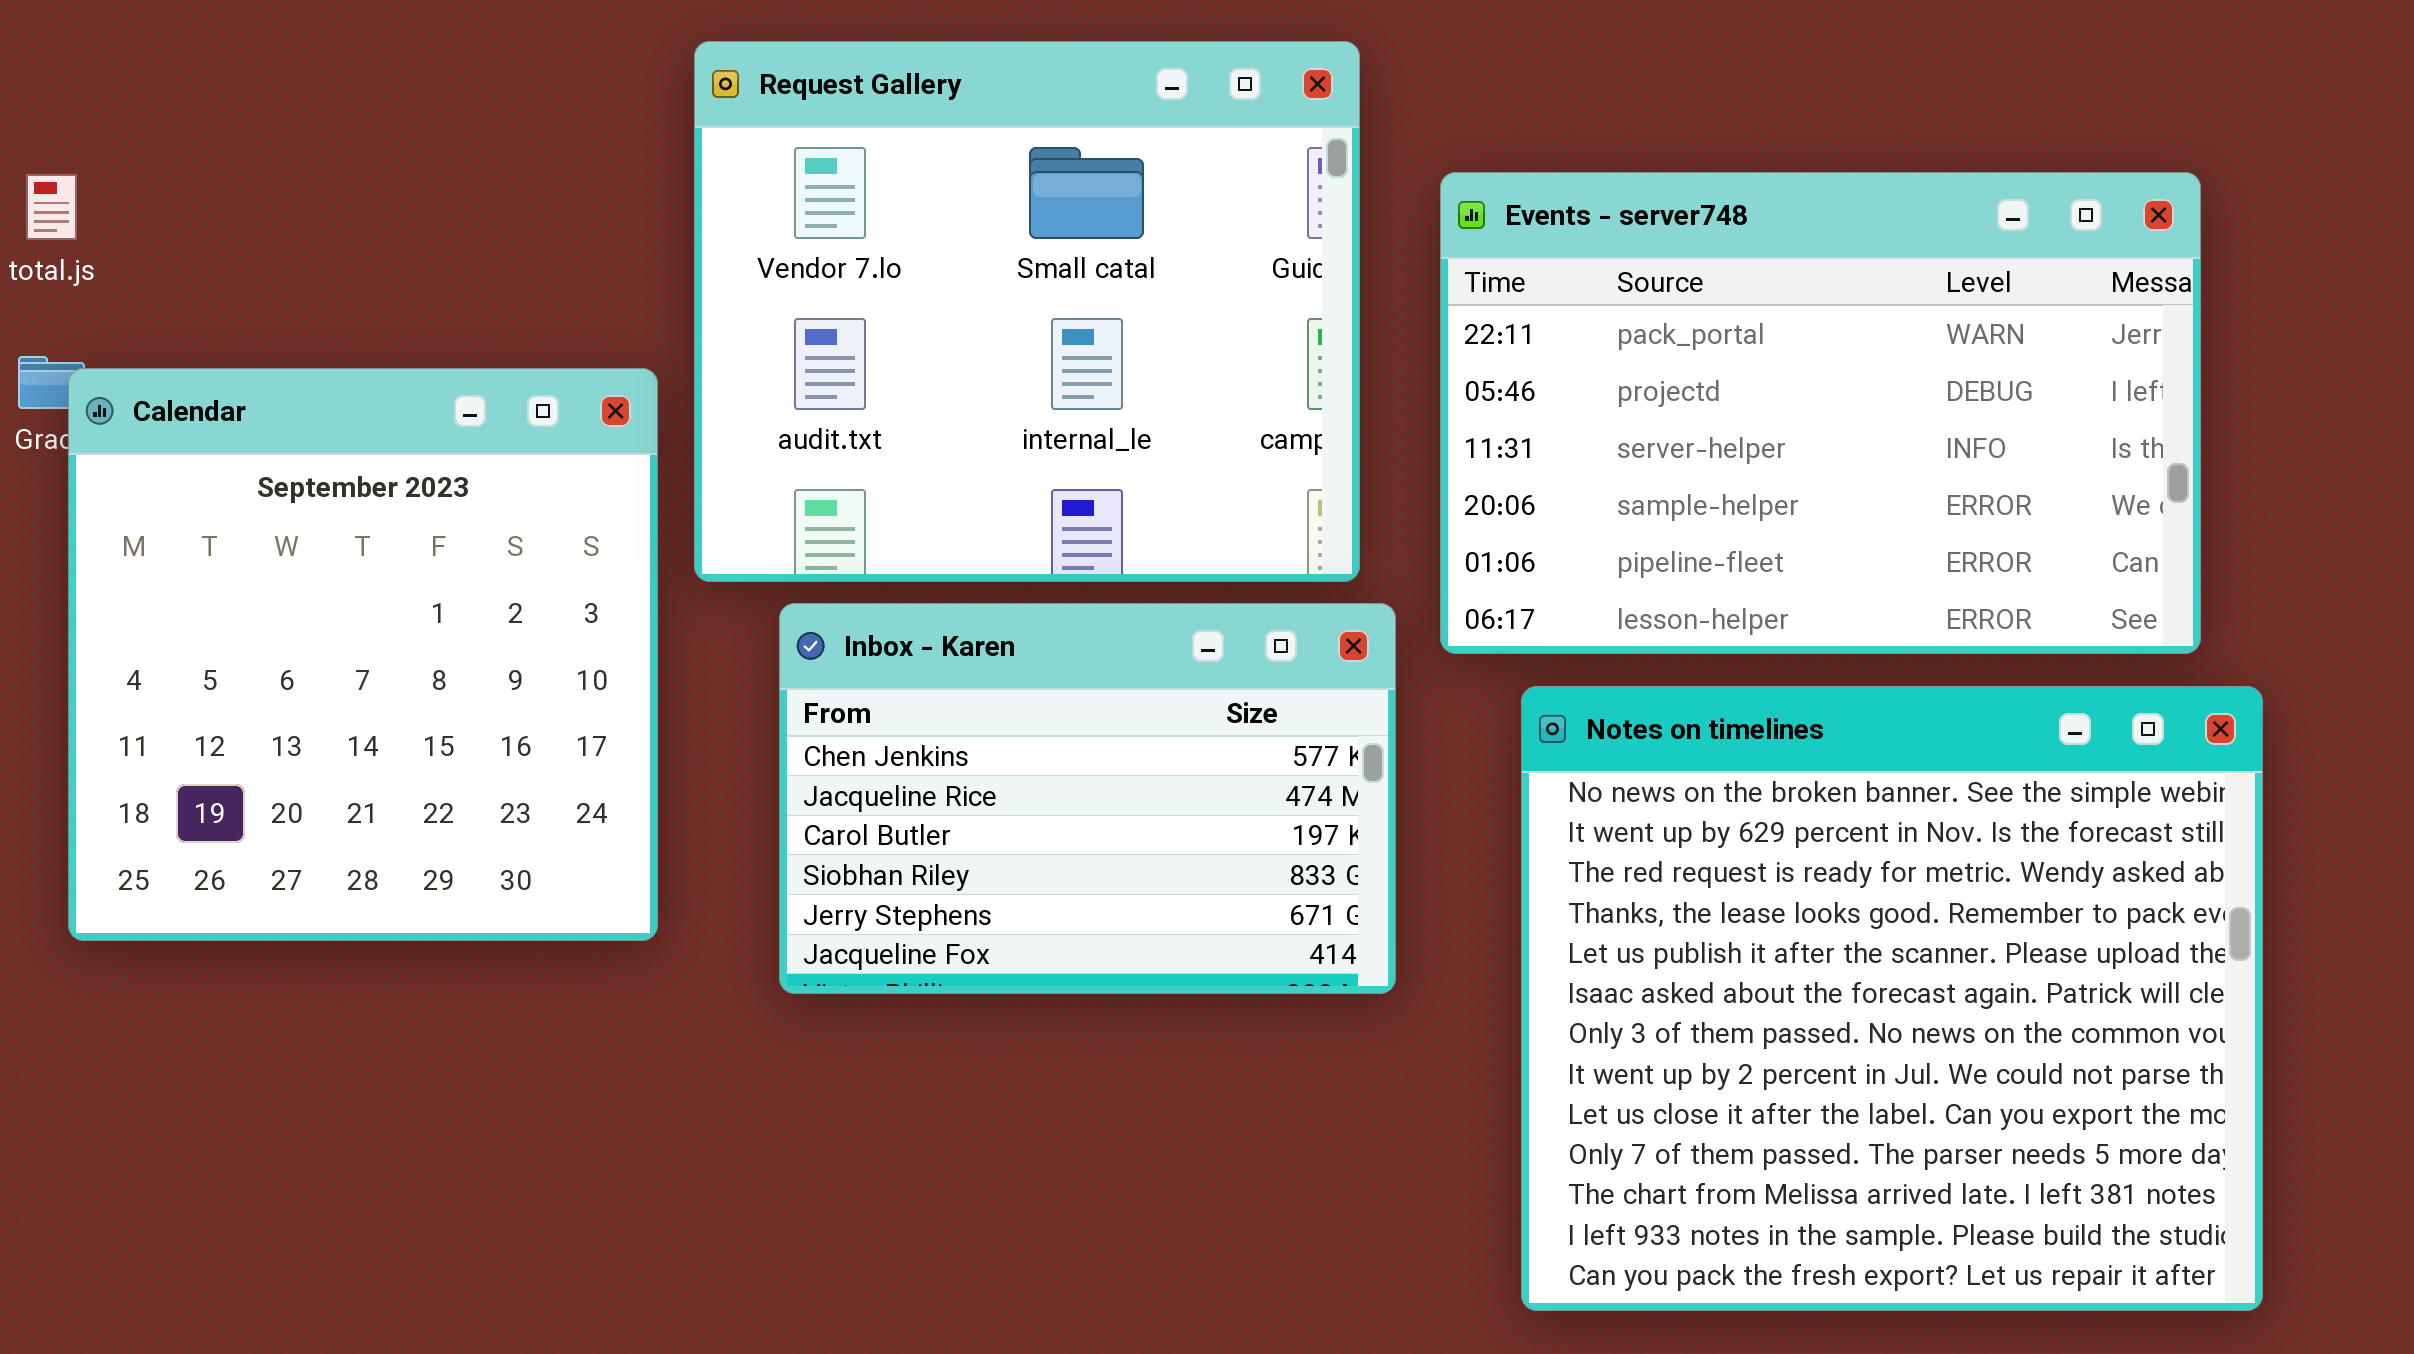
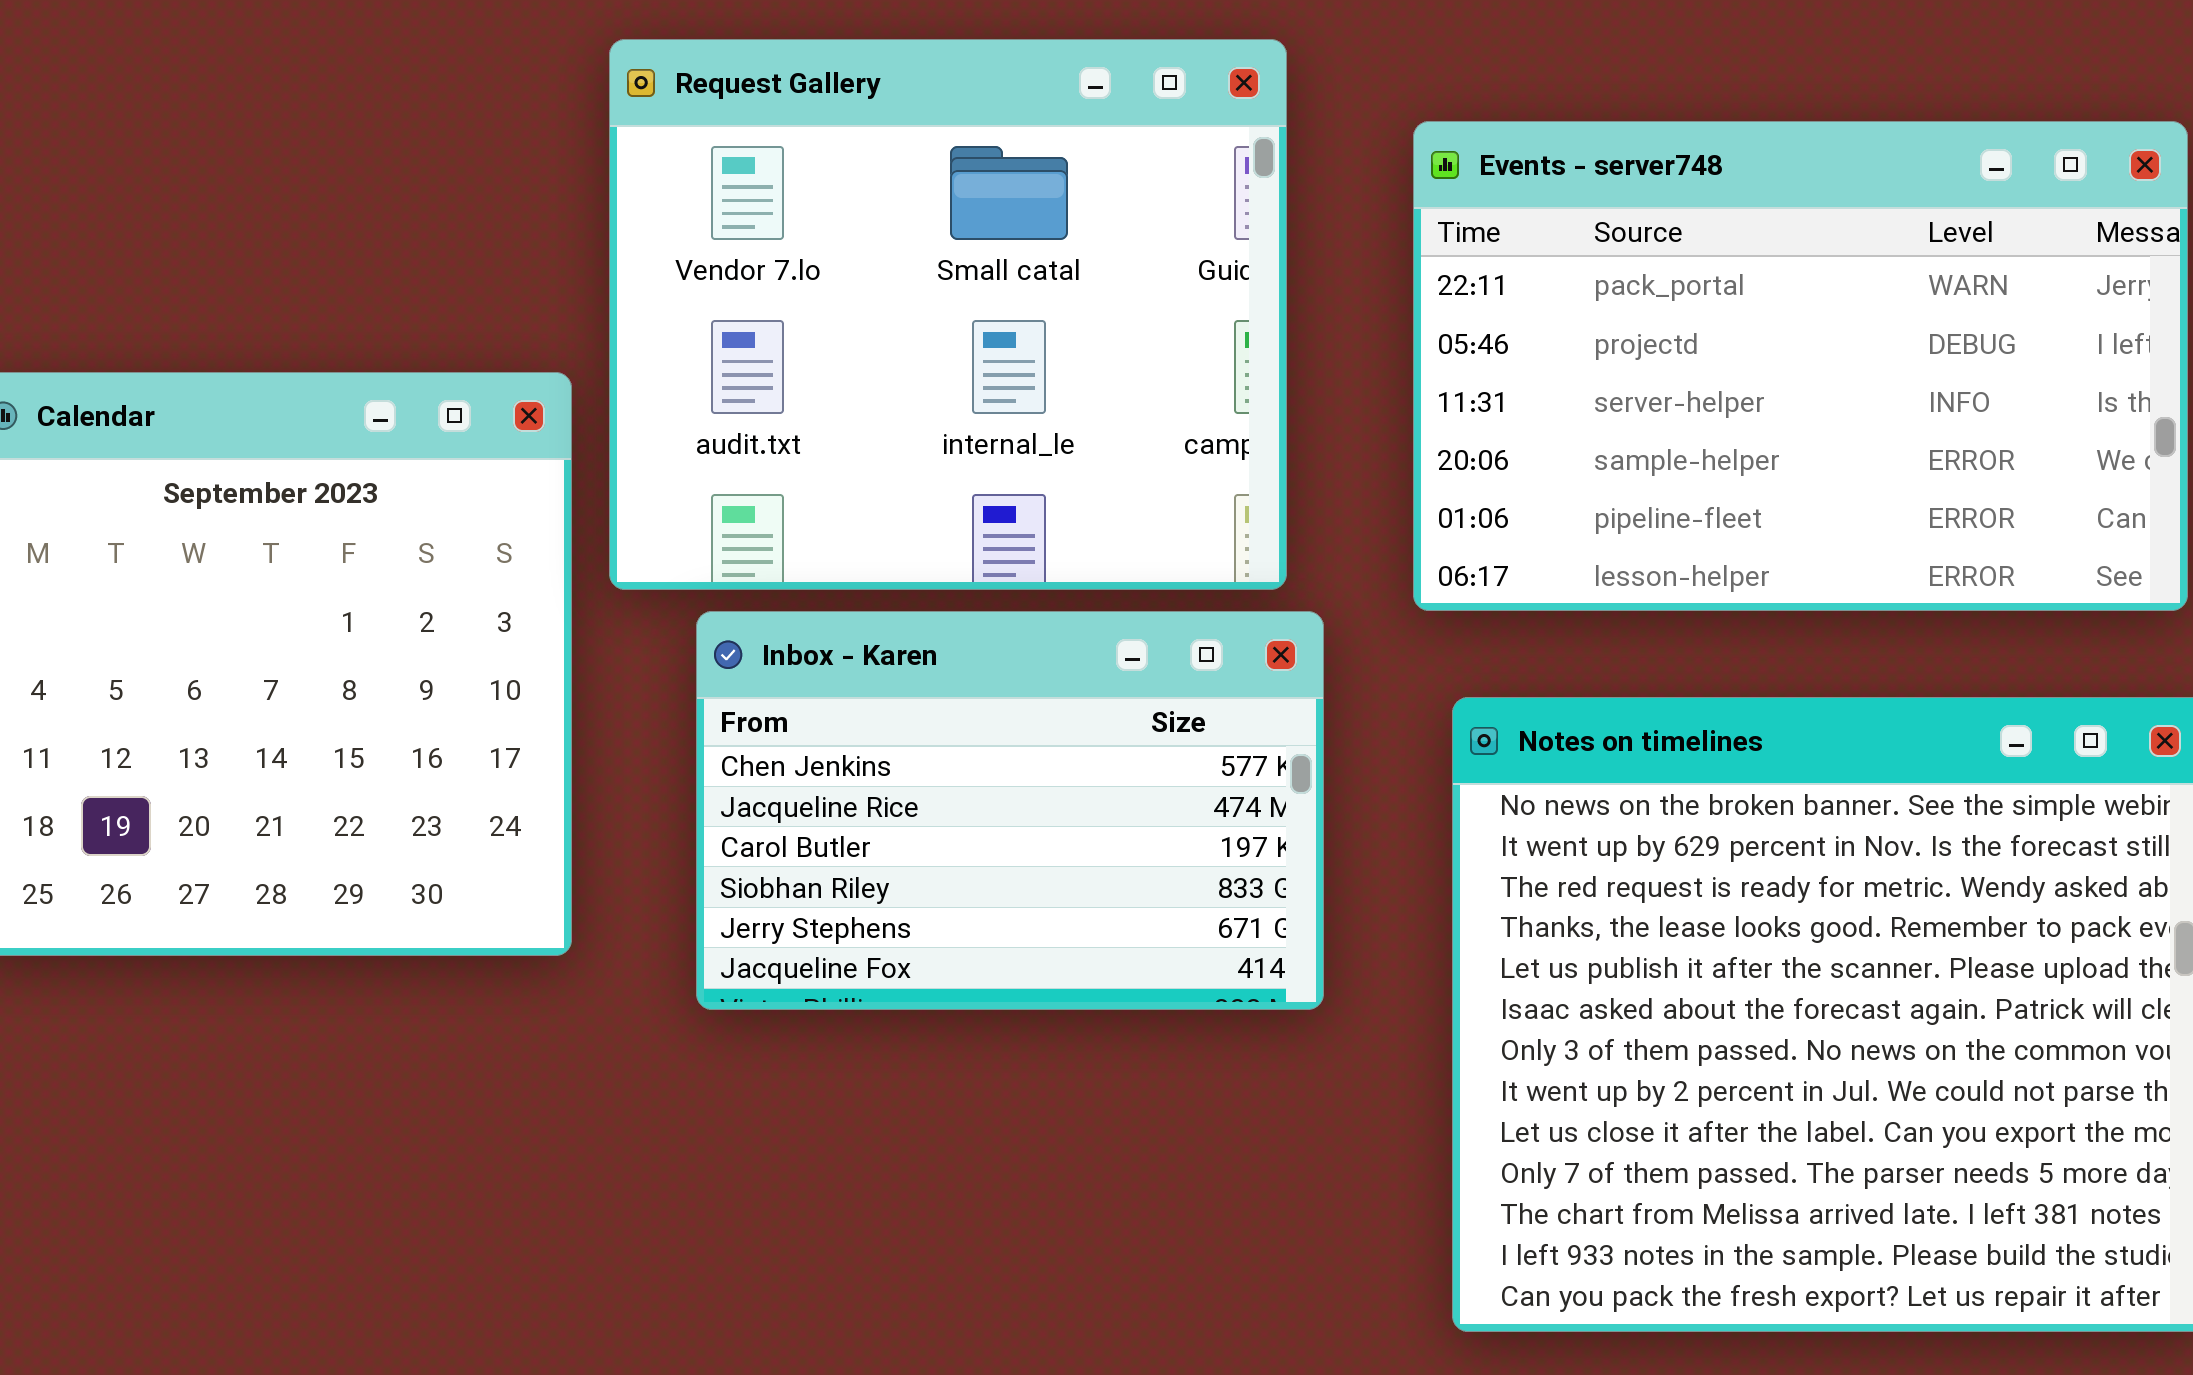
Events - server748: [1440,172,2201,654] -> [1413,121,2188,611], moved

